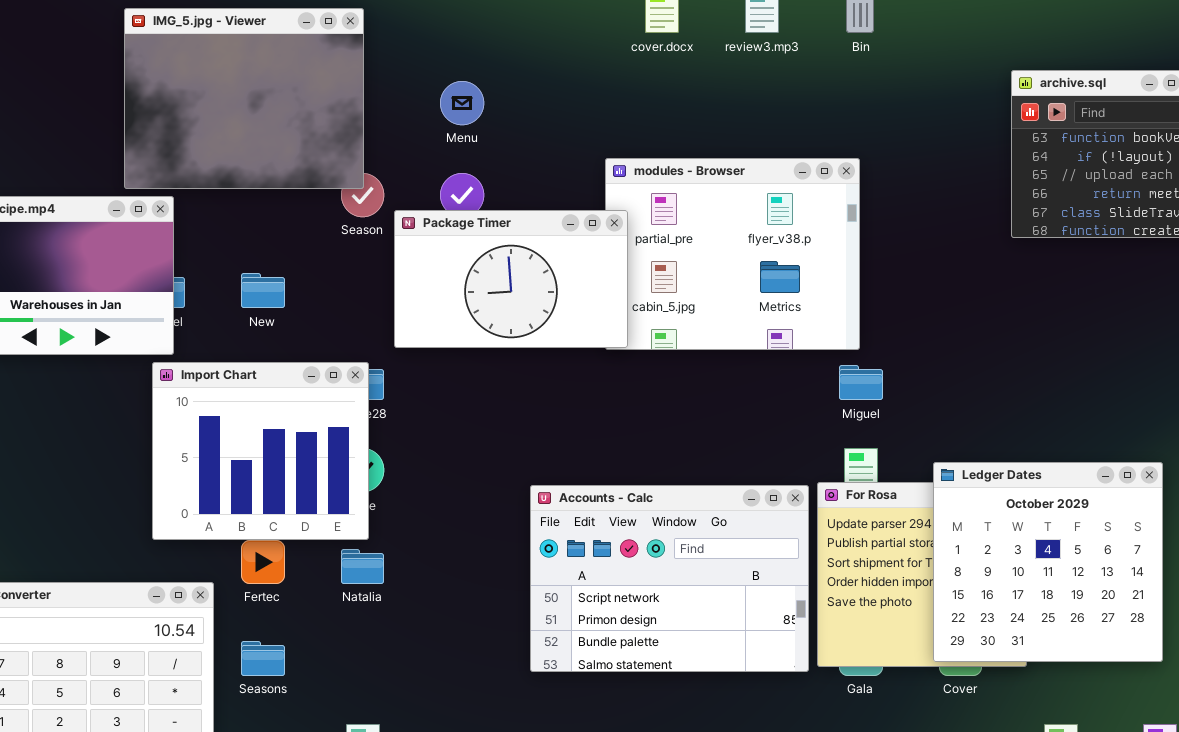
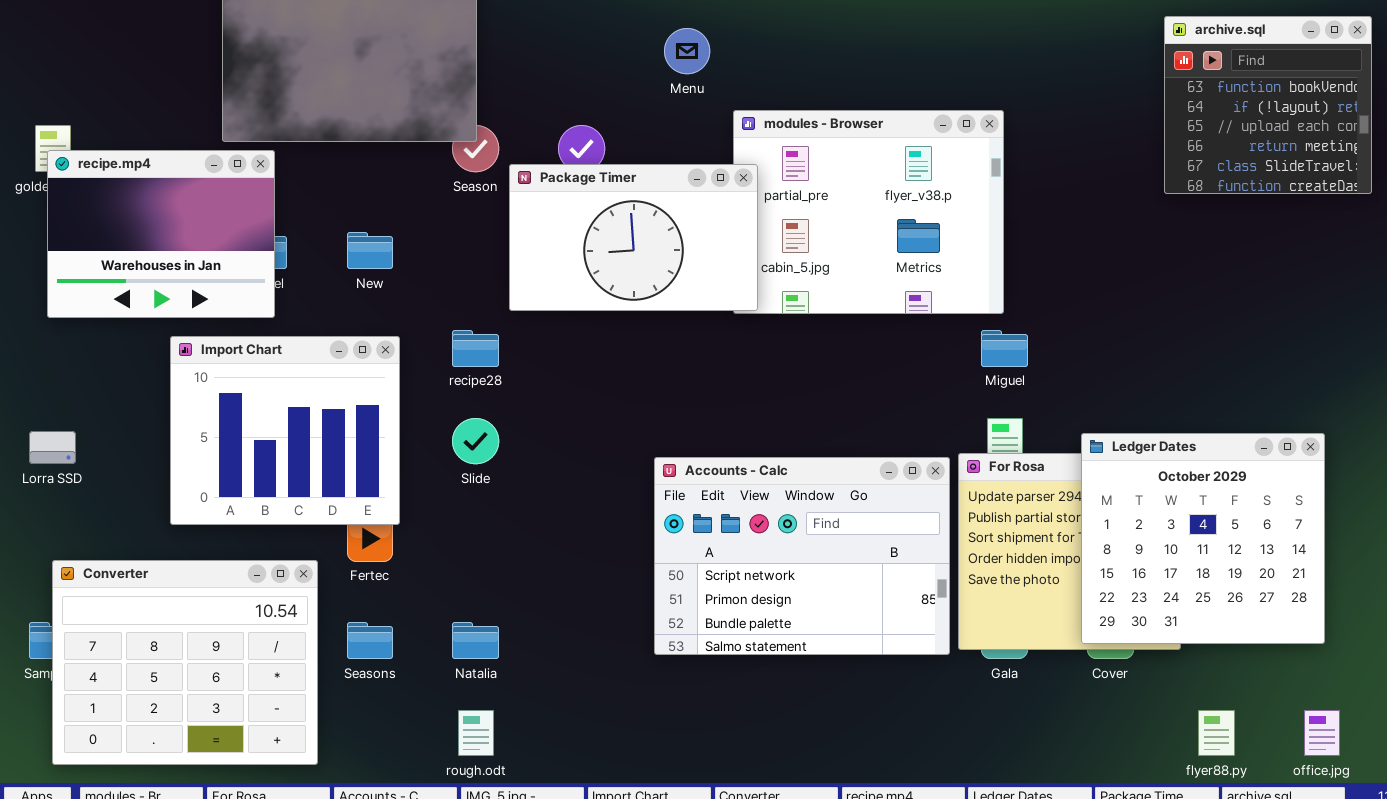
Menu: [440,81,484,125] -> [664,28,710,74], moved
Import Chart: [152,362,369,540] -> [170,336,400,525], moved
Natalia: [341,549,384,584] -> [452,622,499,659], moved

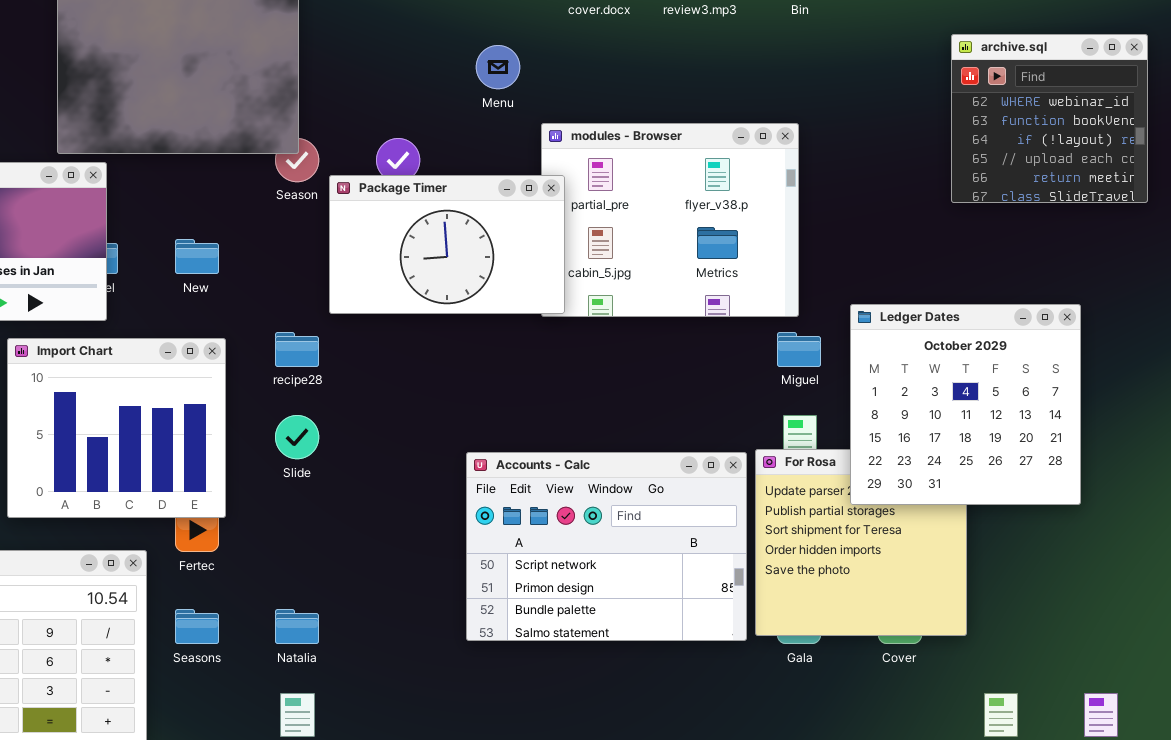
archive.sql: [1164,16,1372,194] -> [951,34,1148,203], scrolled up 1 row
Ledger Dates: [1081,433,1325,644] -> [850,304,1081,505], moved

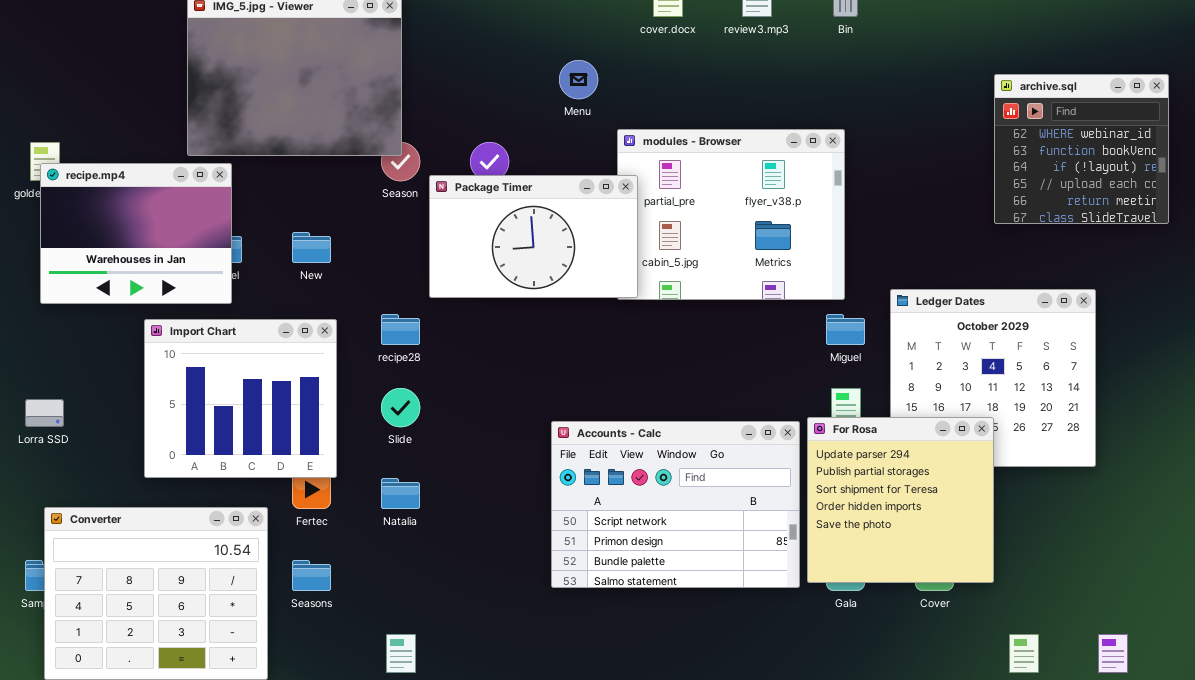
archive.sql: [951,34,1148,203] -> [994,74,1169,224], moved
For Rosa: [755,449,967,636] -> [807,417,994,583], raised
Natalia: [275,609,319,644] -> [381,478,420,509], moved

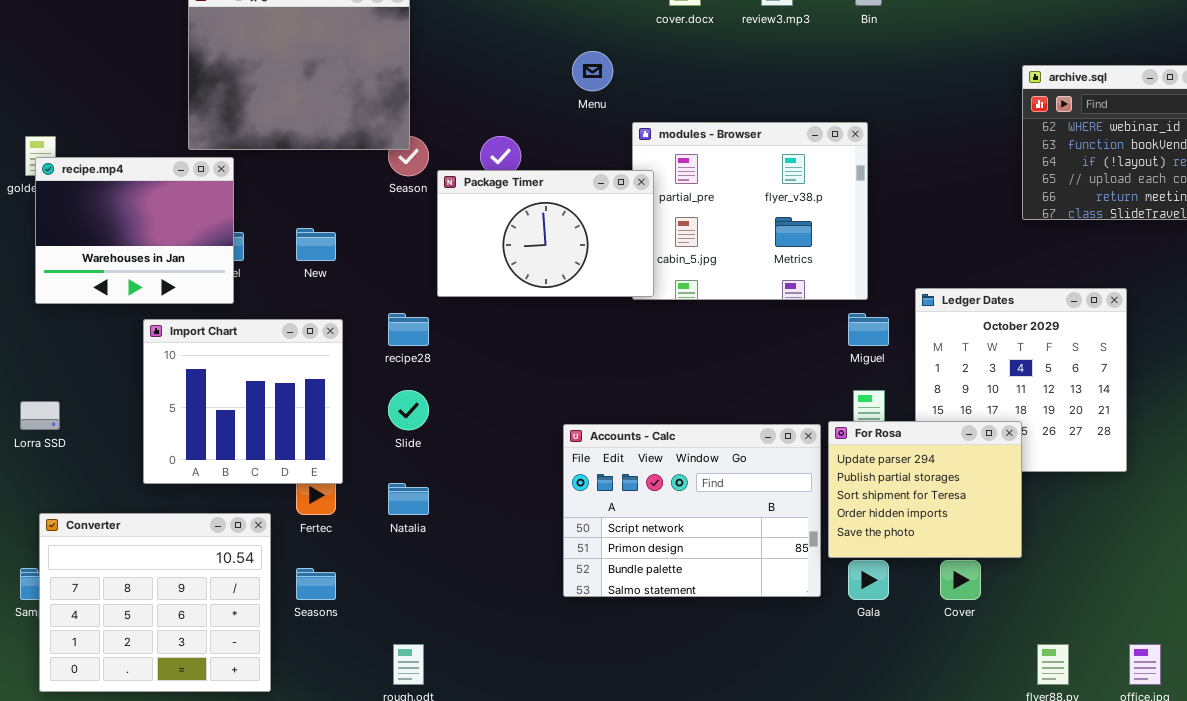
For Rosa: [807,417,994,583] -> [828,421,1022,558], resized

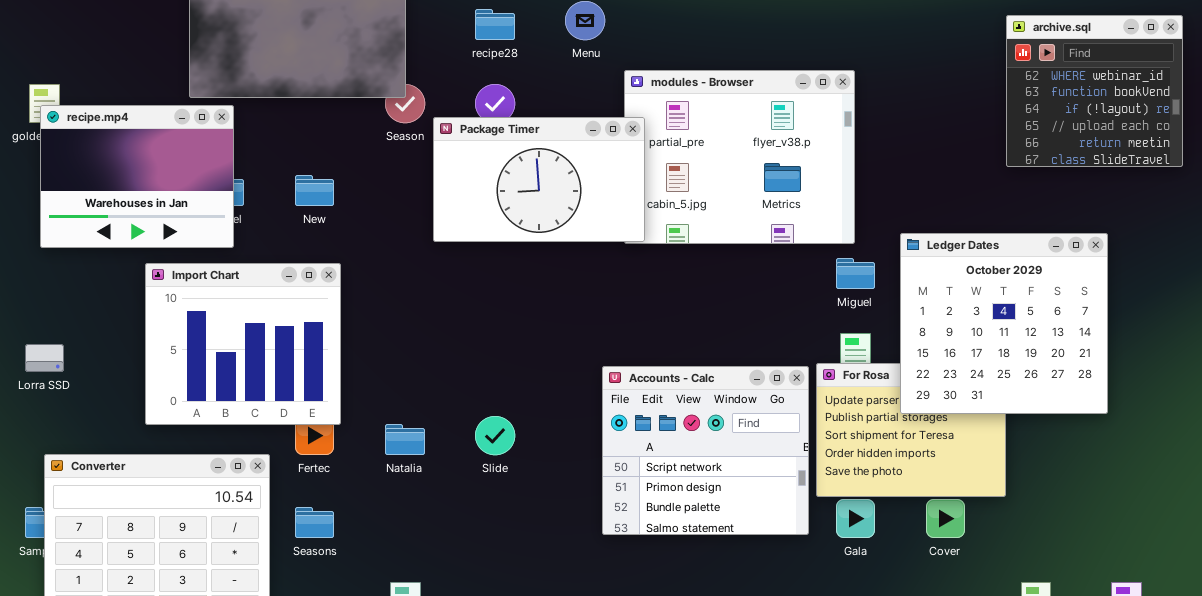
Ledger Dates: [915,288,1127,472] -> [900,233,1108,414], raised
recipe28: [388,313,429,346] -> [475,9,515,40], moved
Slide: [388,390,429,430] -> [475,416,515,455], moved
Accounts - Calc: [563,424,821,597] -> [602,366,809,535], resized

